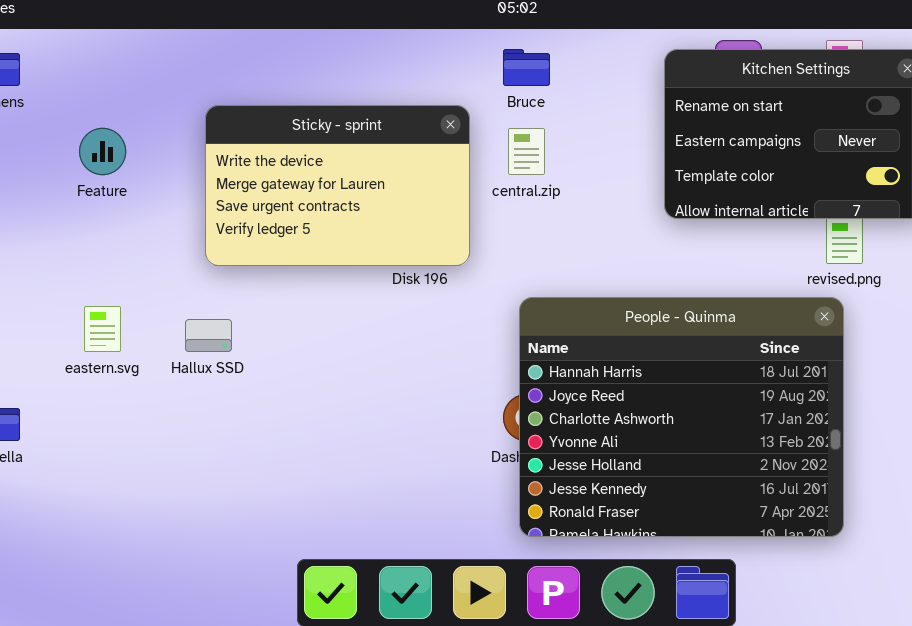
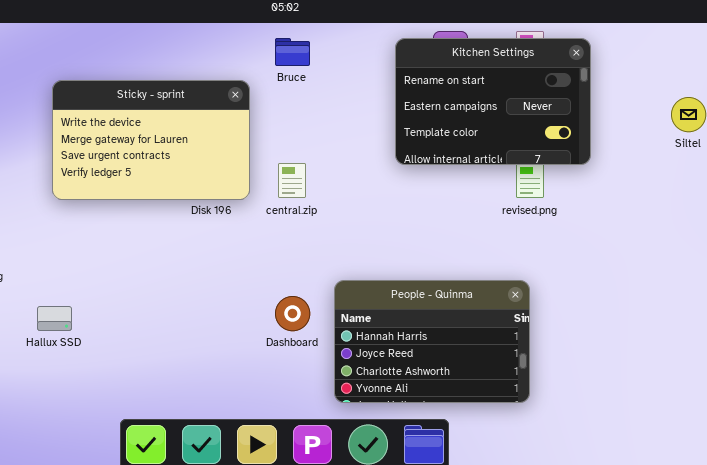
central.zip: [508,128,545,175] -> [278,163,306,198], moved
People - Quinma: [519,297,844,537] -> [334,280,530,403], resized
Hallux SSD: [185,319,232,352] -> [37,306,72,331], moved

